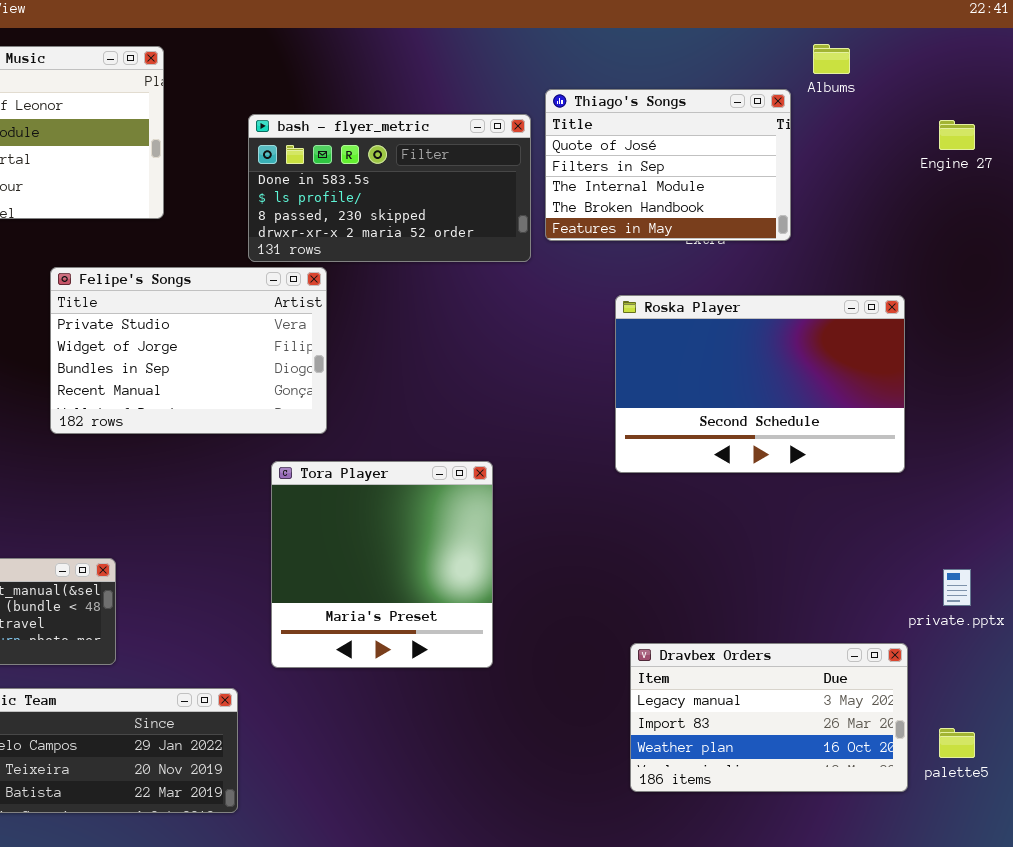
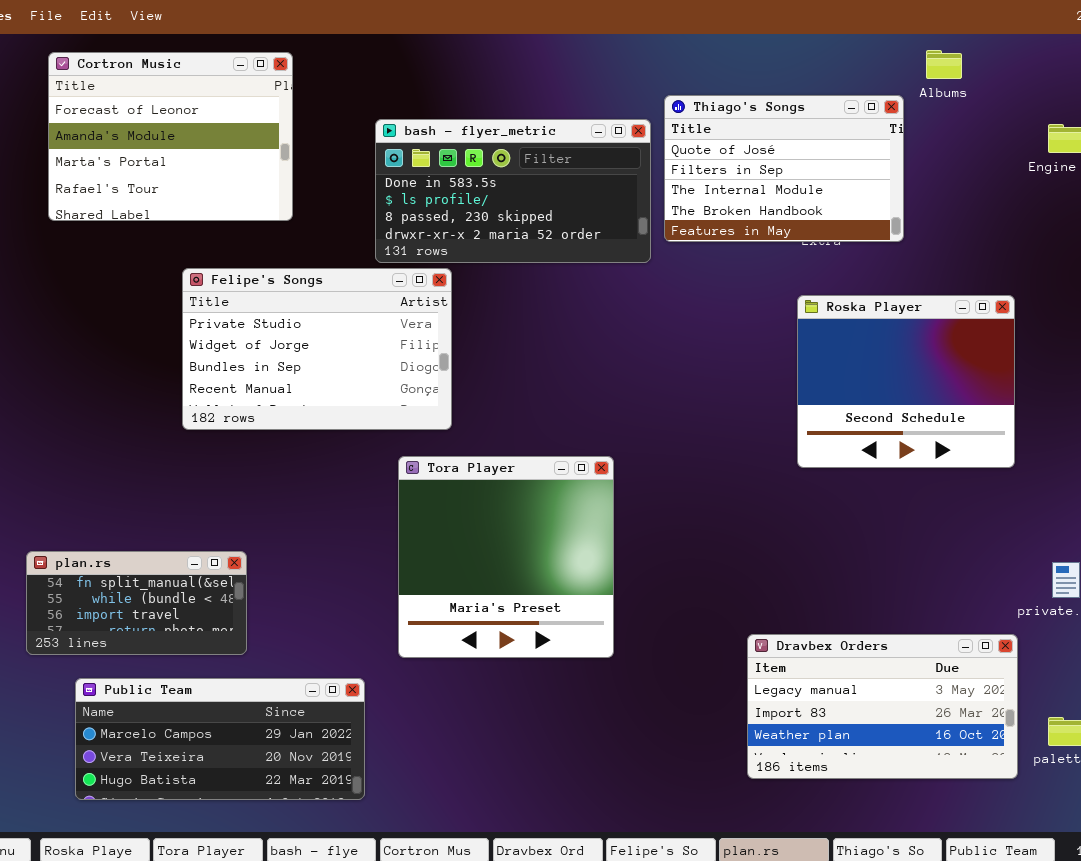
Roska Player: [615,295,905,473] -> [797,295,1015,468], resized

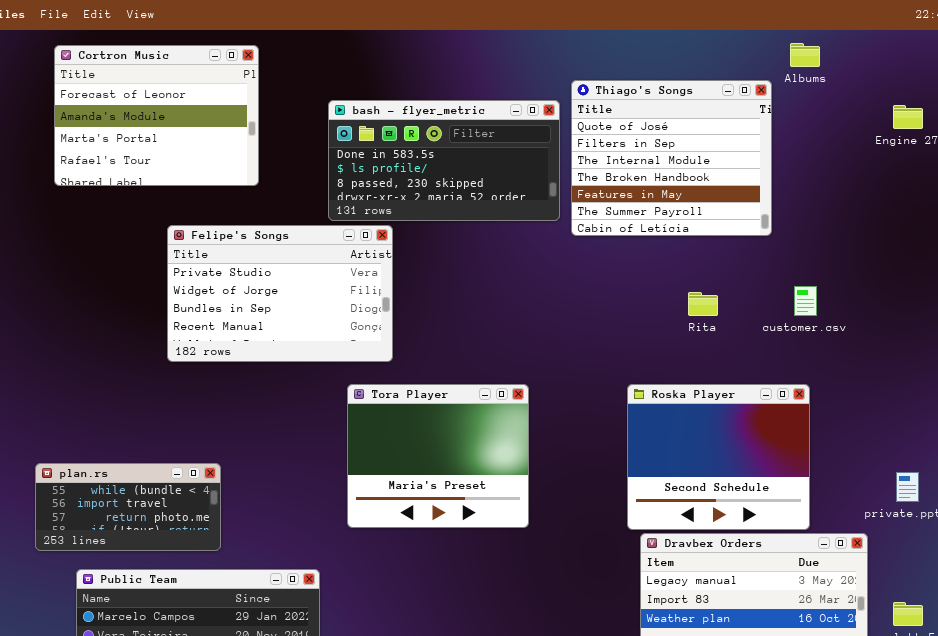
Thiago's Songs: [664,95,904,242] -> [571,80,772,236], resized
Roska Player: [797,295,1015,468] -> [627,384,810,530], moved
Tora Player: [398,456,614,658] -> [347,384,529,528], resized
plan.rs: [26,551,247,655] -> [35,463,221,551], scrolled down 1 row

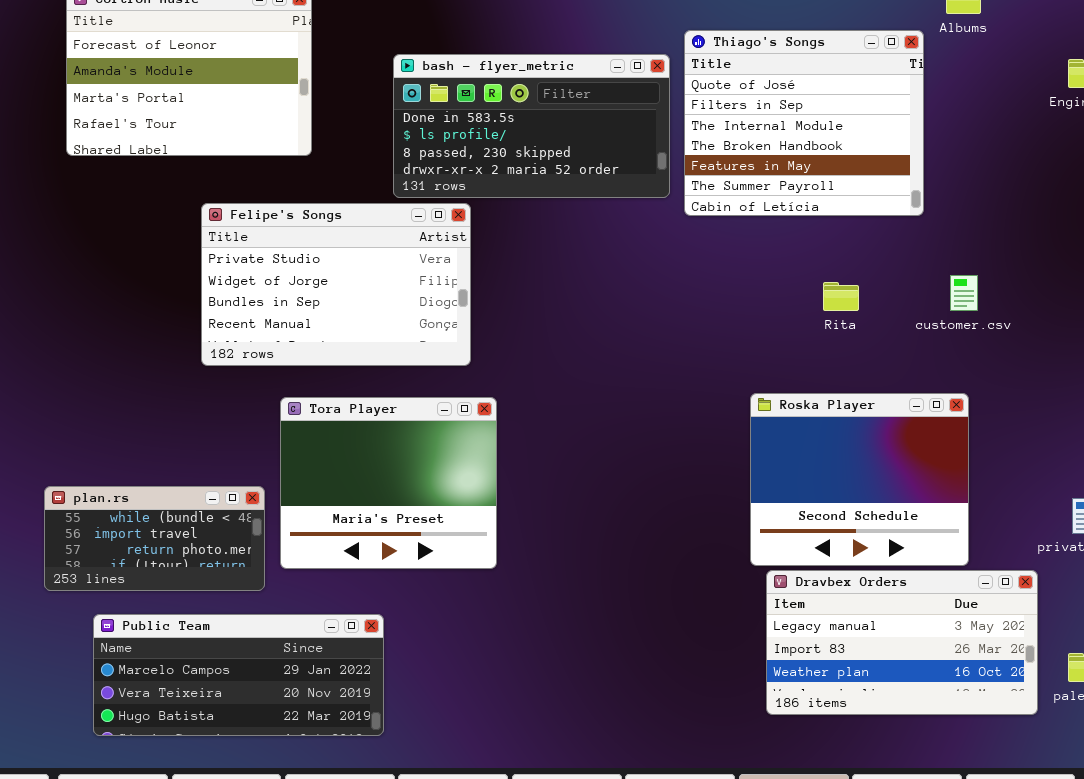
Tora Player: [347,384,529,528] -> [280,397,497,569], moved

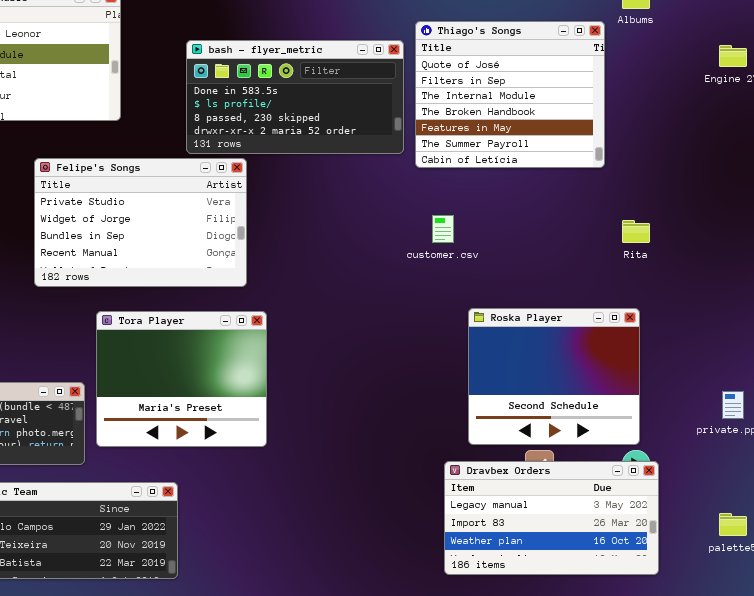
customer.csv: [950,275,978,311] -> [432,215,454,243], moved
Rita: [823,282,859,311] -> [622,220,650,243], moved
Dravbex Orders: [766,570,1038,715] -> [444,461,659,575], moved

